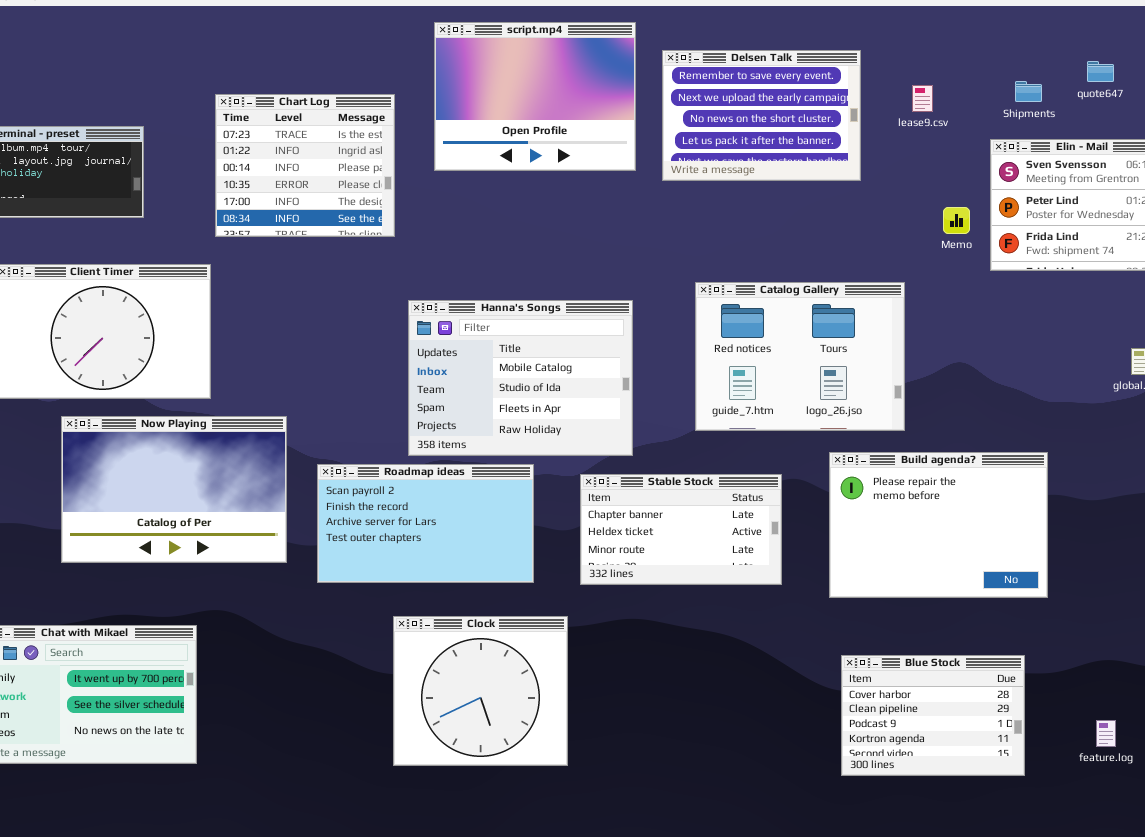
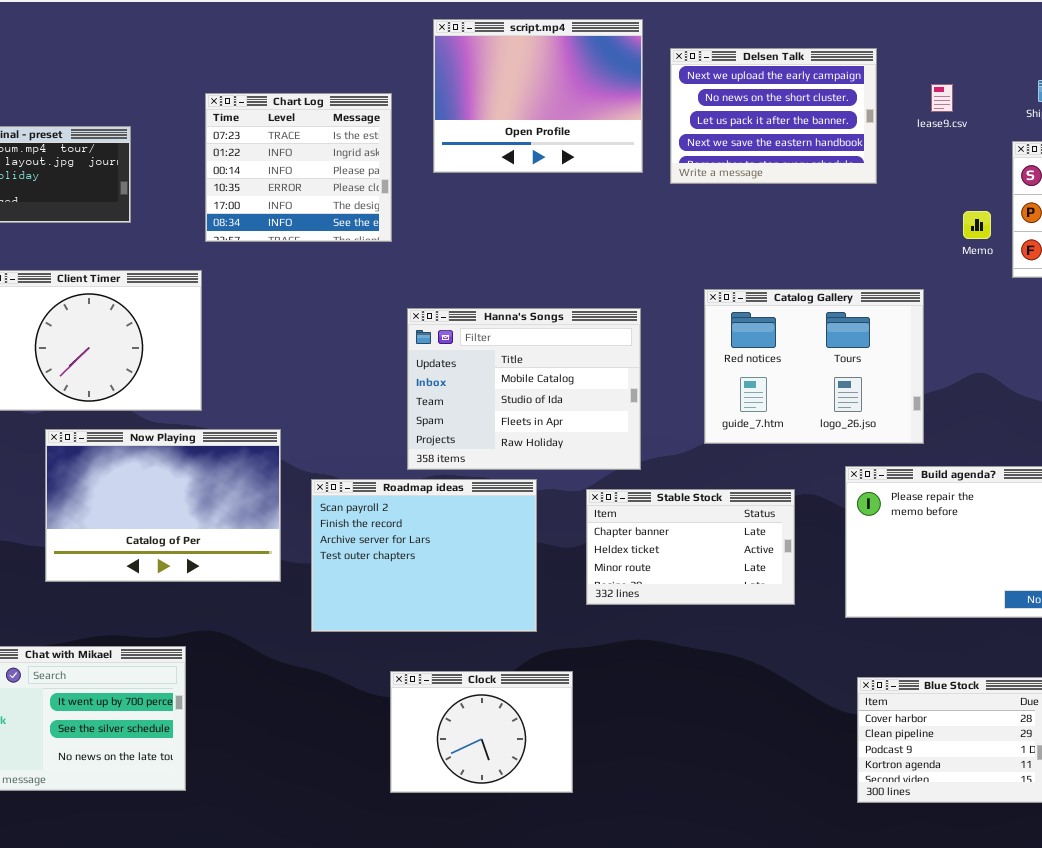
Delsen Talk: [662,50,861,181] -> [670,48,877,184], scrolled down 1 row
Roadmap ideas: [317,464,534,583] -> [311,479,537,632], resized
Clock: [393,616,568,766] -> [390,671,573,793], resized

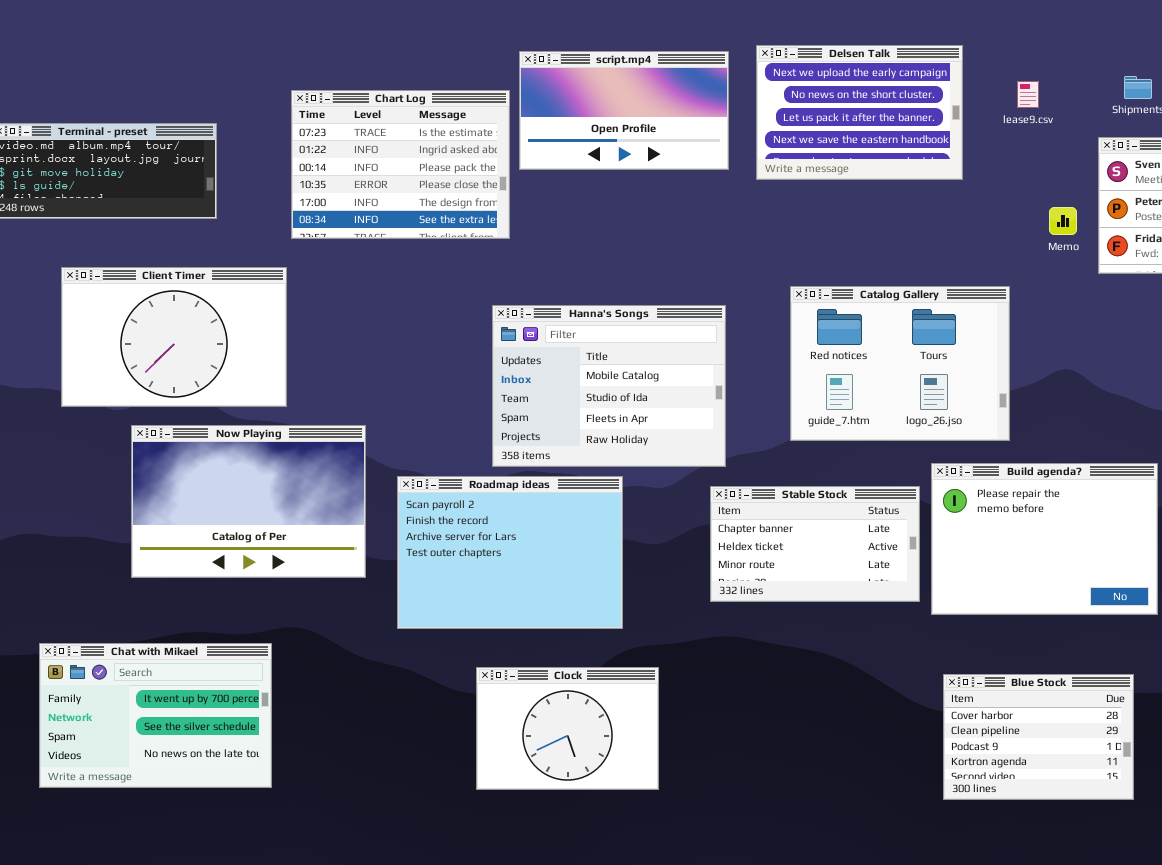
script.mp4: [433,19,643,173] -> [519,51,729,170], resized
Chart Log: [205,93,392,242] -> [291,90,510,239], resized
Stable Stock: [586,489,795,605] -> [710,486,920,602], moved

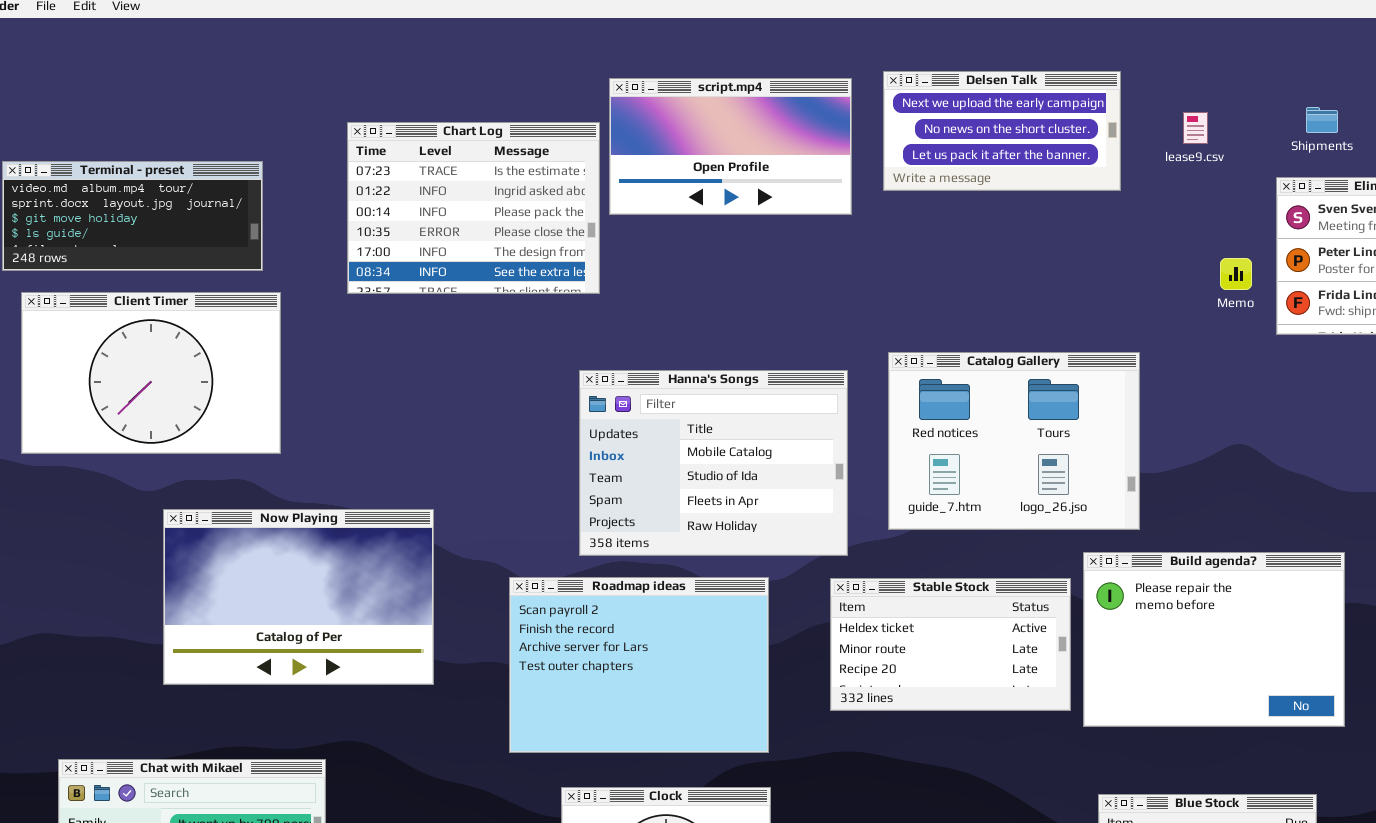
Delsen Talk: [756,45,963,180] -> [883,71,1121,191], resized
Client Timer: [61,267,287,407] -> [21,292,281,454], moved
Catalog Gallery: [790,286,1010,441] -> [888,352,1140,530], moved
Roadmap ideas: [397,476,623,629] -> [509,577,769,753], moved
Stable Stock: [710,486,920,602] -> [830,578,1071,711], scrolled down 1 row

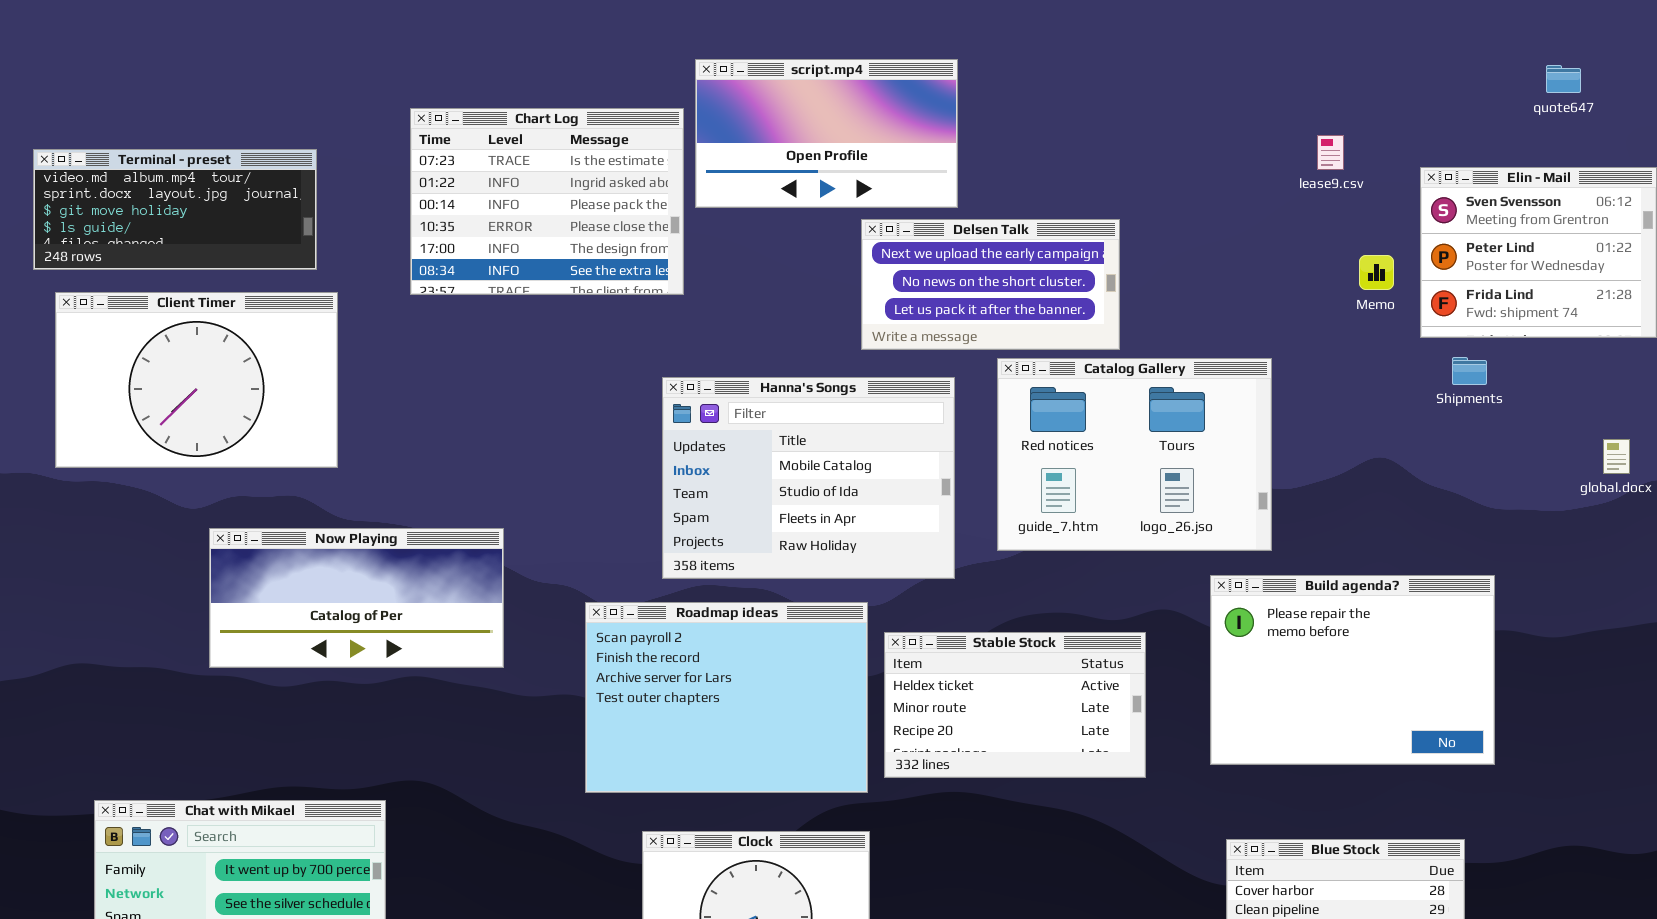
Delsen Talk: [883,71,1121,191] -> [861,219,1120,350], moved
Shipments: [1306,107,1338,133] -> [1452,357,1487,385], moved
lease9.csv: [1183,112,1208,144] -> [1317,135,1344,170], moved
Now Playing: [163,509,434,685] -> [209,528,504,668], resized
Stable Stock: [830,578,1071,711] -> [884,632,1146,778], moved

